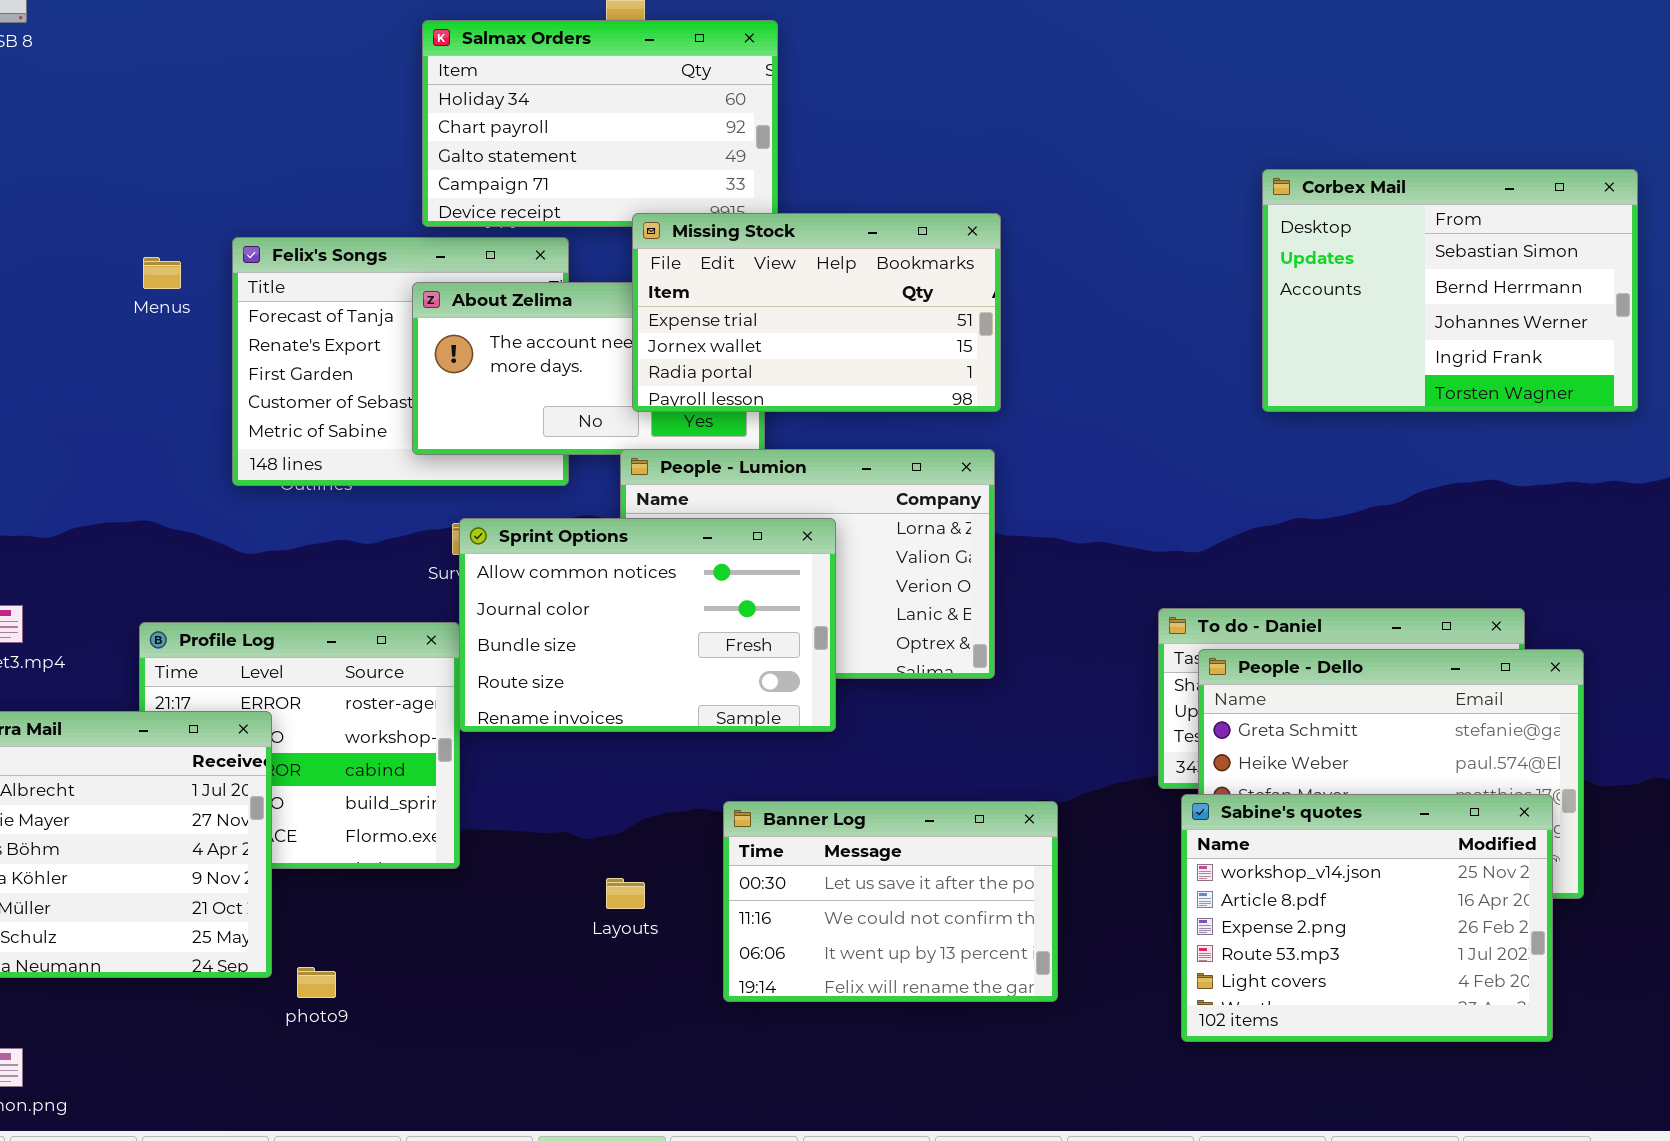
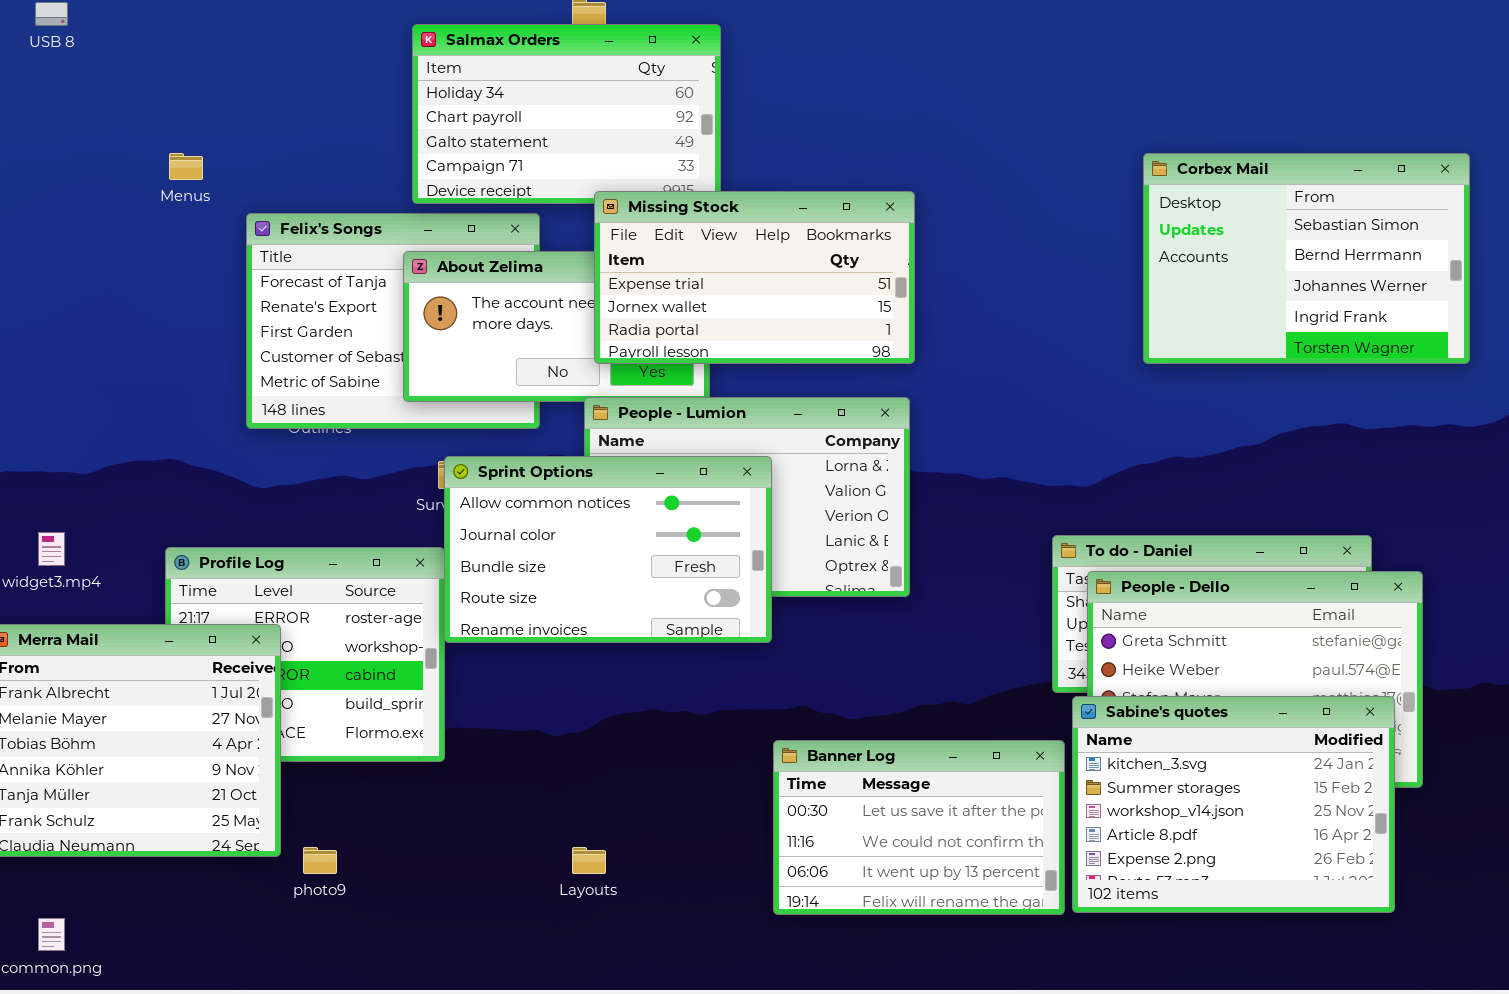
Menus: [143,257,181,289] -> [169,153,203,180], moved
Sabine's quotes: [1181,794,1553,1042] -> [1072,696,1395,913], scrolled up 2 rows
Banner Log: [723,801,1058,1002] -> [773,740,1065,915], moved
Layouts: [606,878,645,909] -> [572,847,606,874], moved

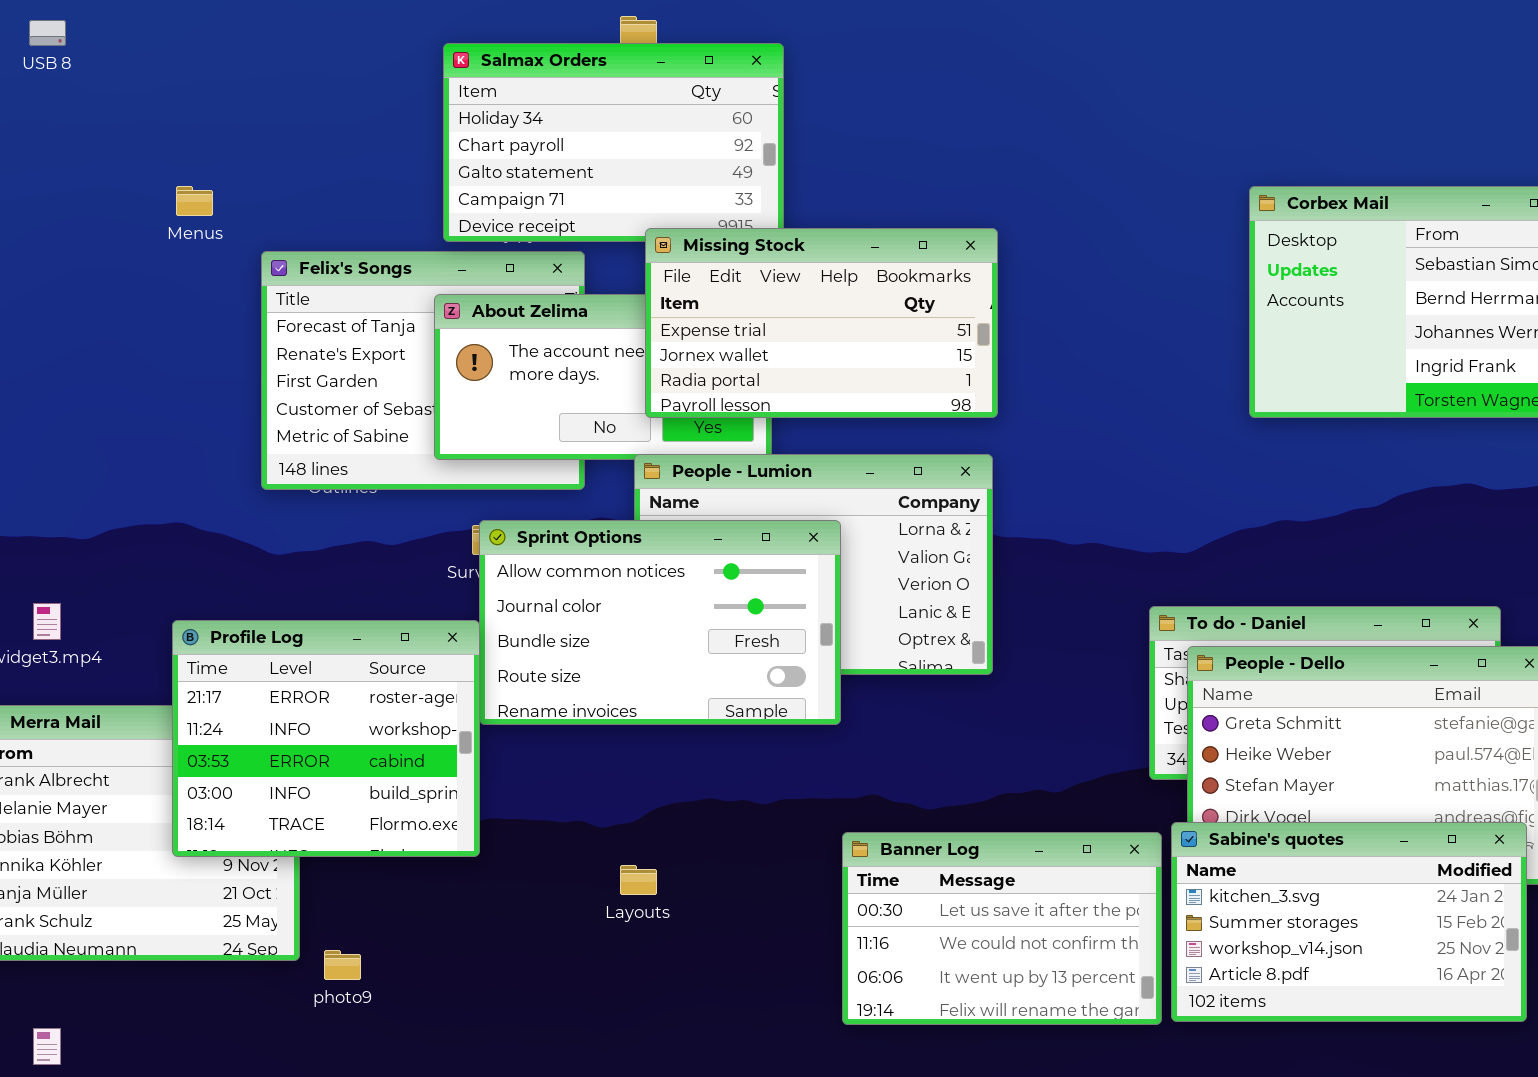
Profile Log: [165,547,445,762] -> [172,620,480,857], raised
Sabine's quotes: [1072,696,1395,913] -> [1171,822,1527,1022], resized
Layouts: [572,847,606,874] -> [620,865,657,895], moved

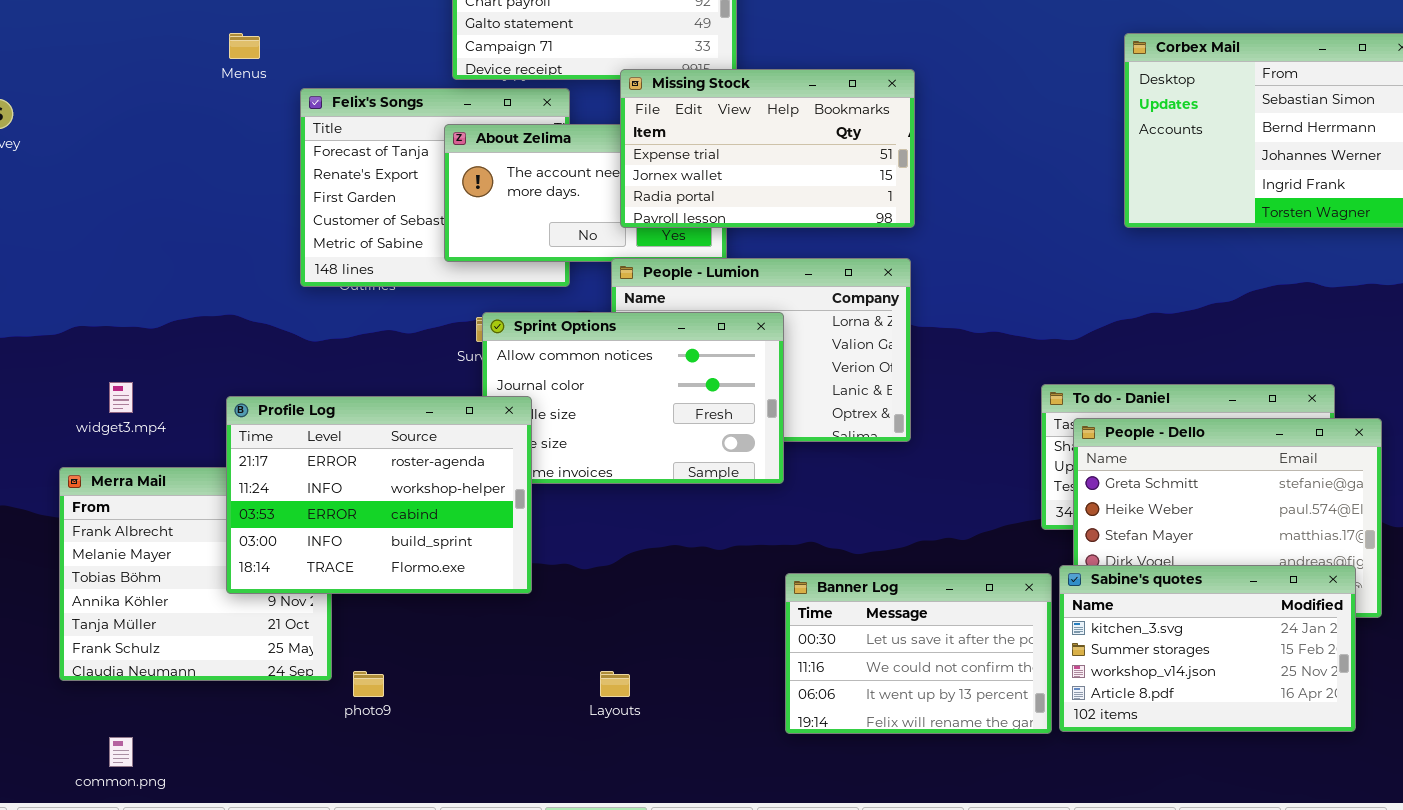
Profile Log: [172,620,480,857] -> [226,396,532,594], resized
Layouts: [620,865,657,895] -> [600,671,630,697], moved

